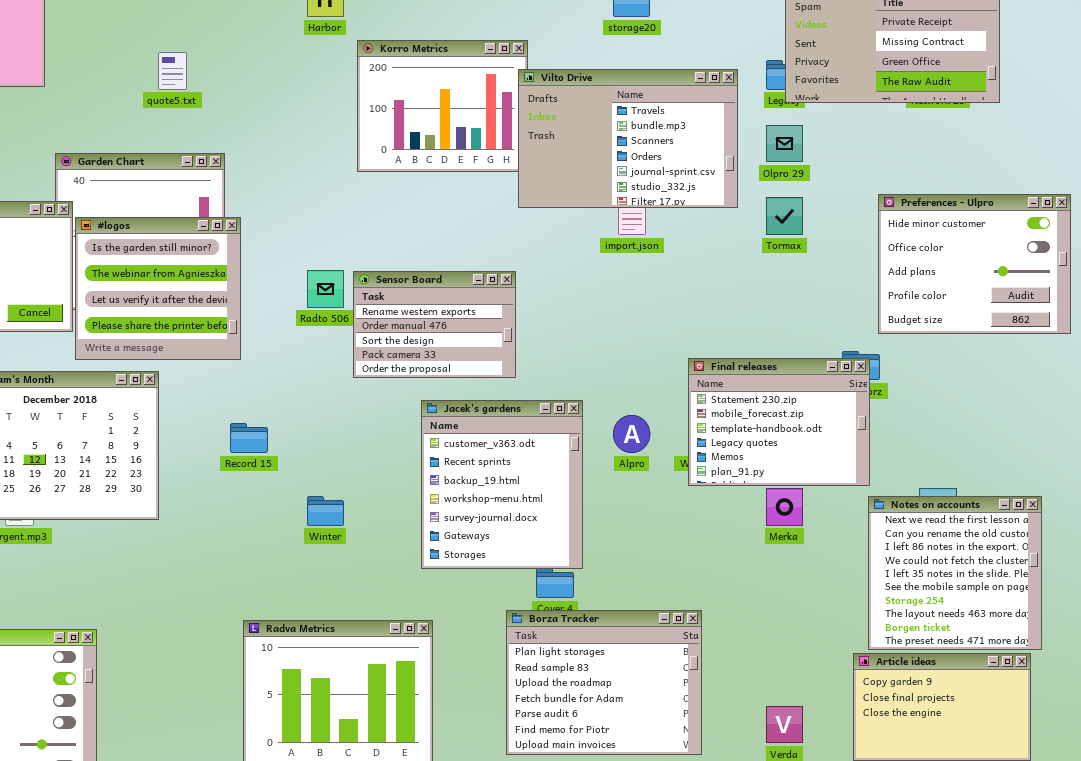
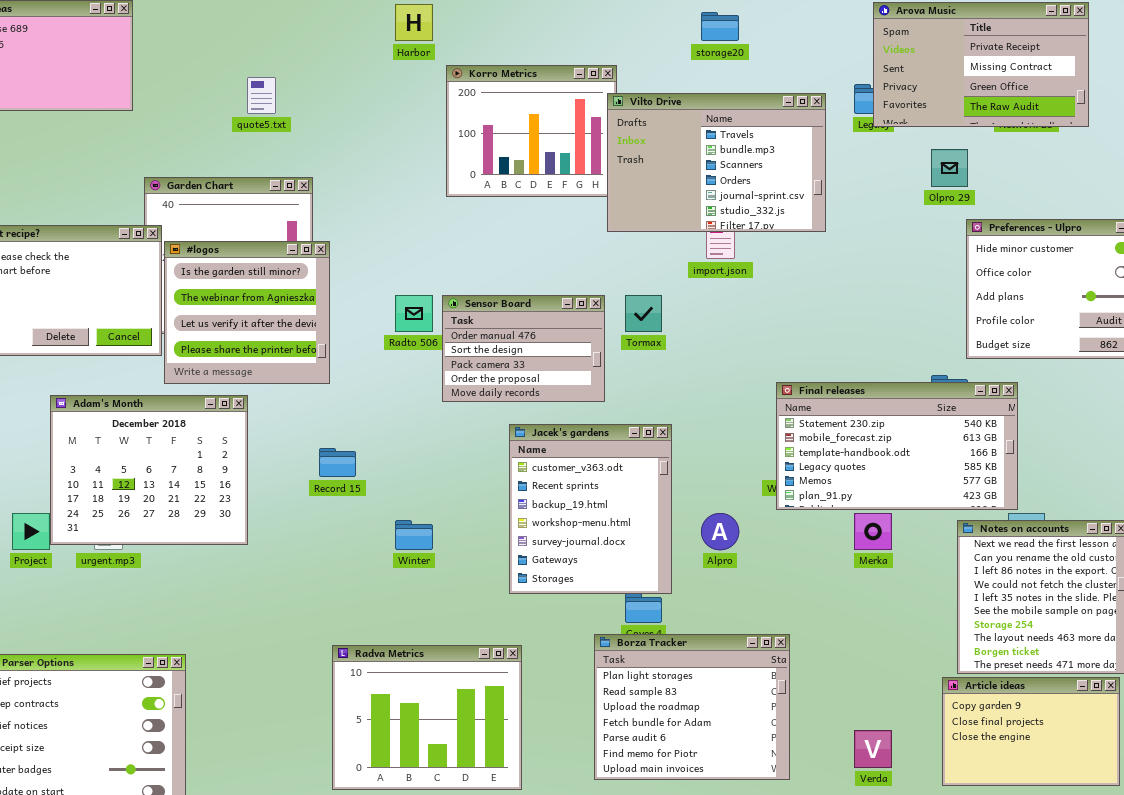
Olpro 29: [766,125,803,162] -> [931,149,968,187], moved
Tormax: [766,197,803,235] -> [625,295,662,332], moved
Sensor Board: [353,271,516,378] -> [442,295,605,402], scrolled down 1 row
Final releases: [688,358,870,486] -> [776,382,1018,510], resized
Alpro: [613,415,650,453] -> [701,513,739,550], moved

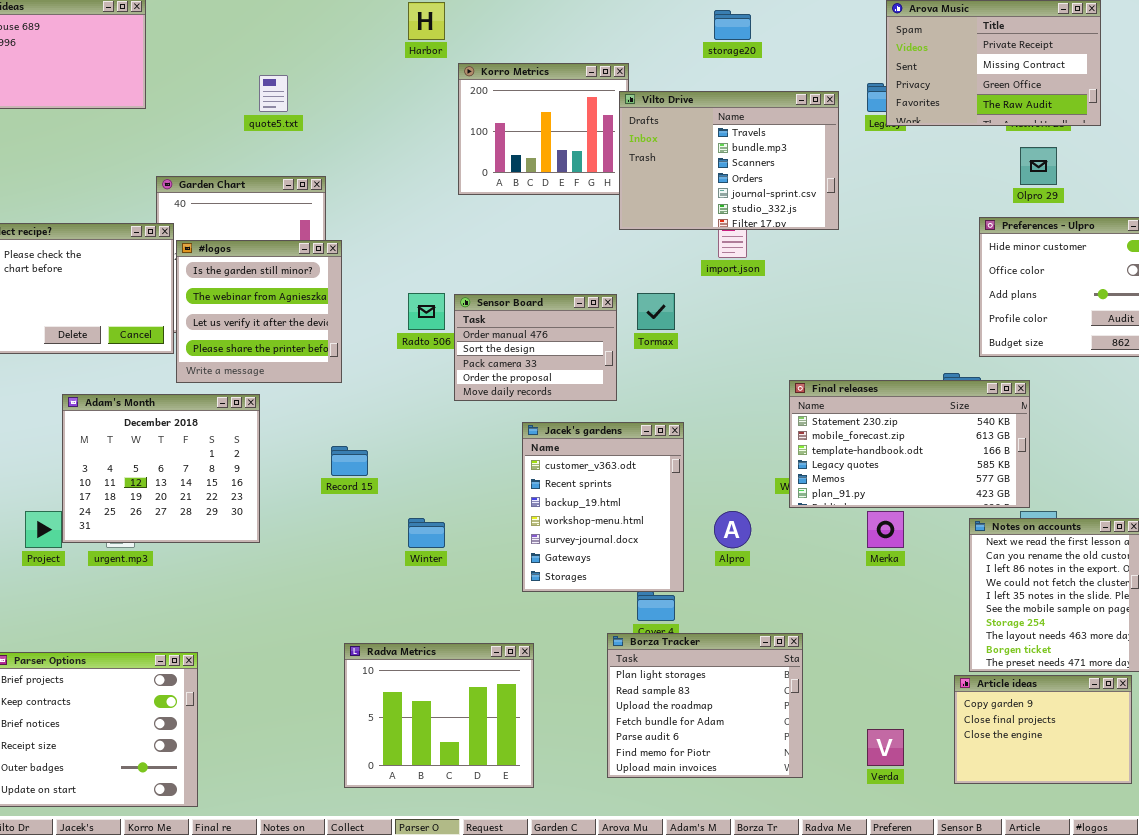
Olpro 29: [931,149,968,187] -> [1020,147,1057,185], moved

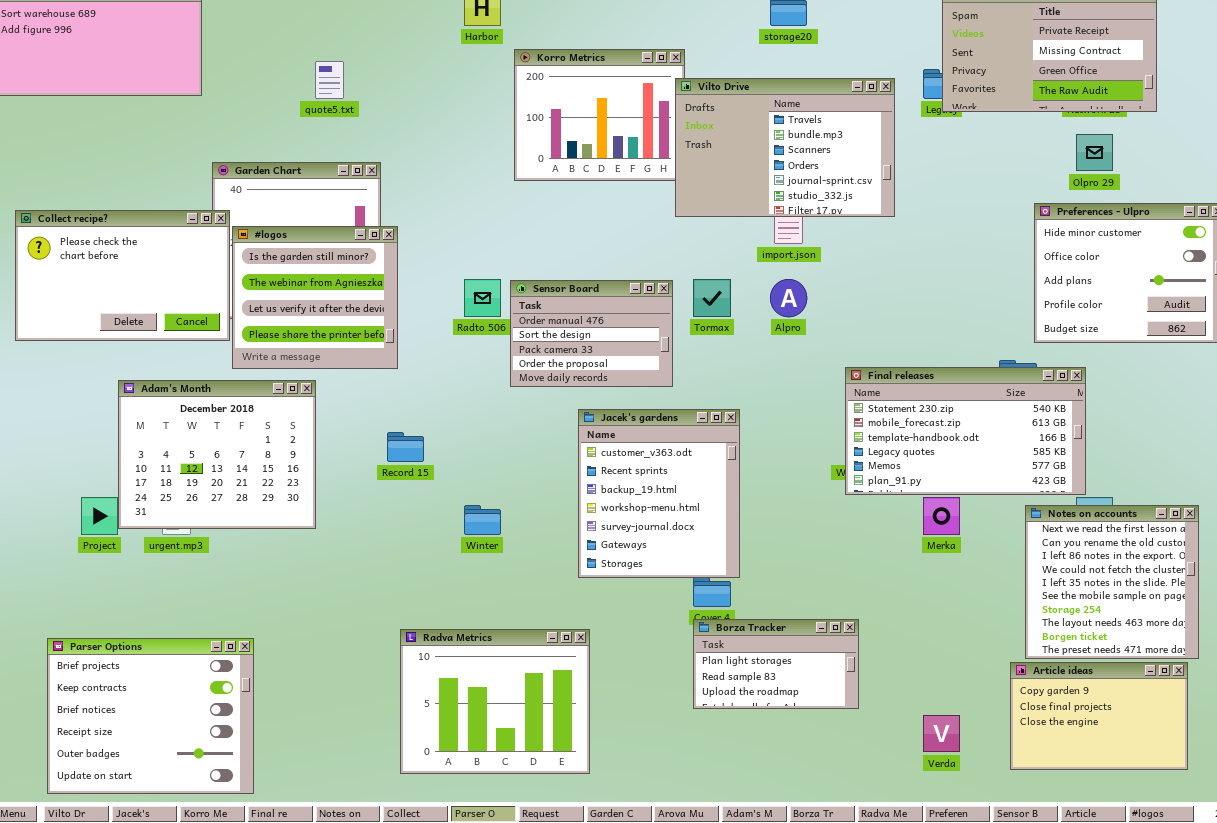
Alpro: [714,511,751,548] -> [770,279,807,317], moved
Borza Tracker: [607,633,803,778] -> [693,619,859,709], resized

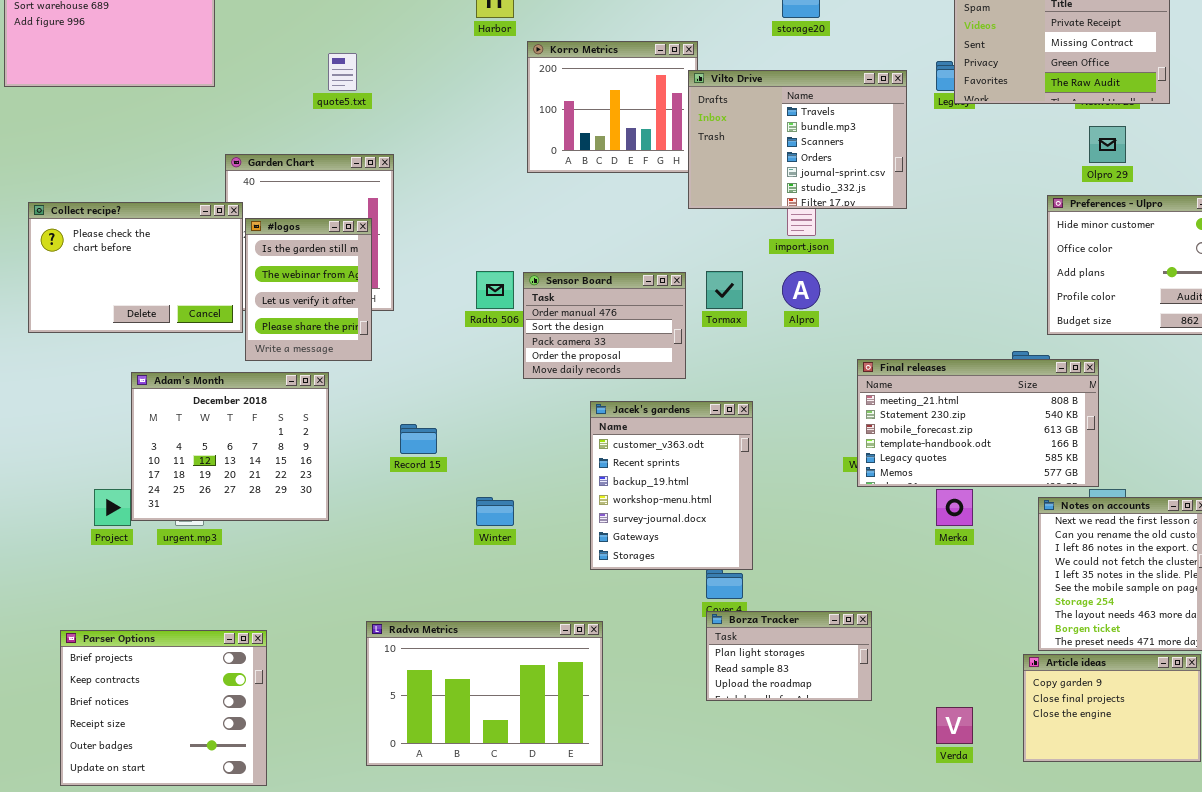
#logos: [232,226,398,369] -> [245,218,372,361], resized
Final releases: [845,367,1086,495] -> [857,359,1099,487], scrolled up 1 row
Radva Metrics: [400,629,590,774] -> [366,621,603,766], resized

